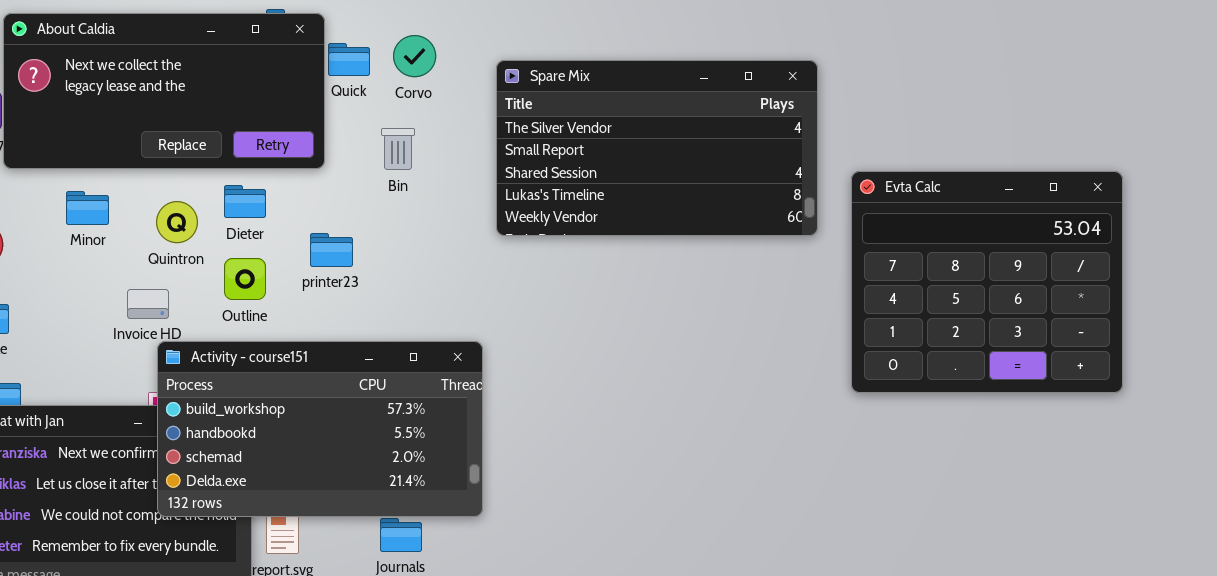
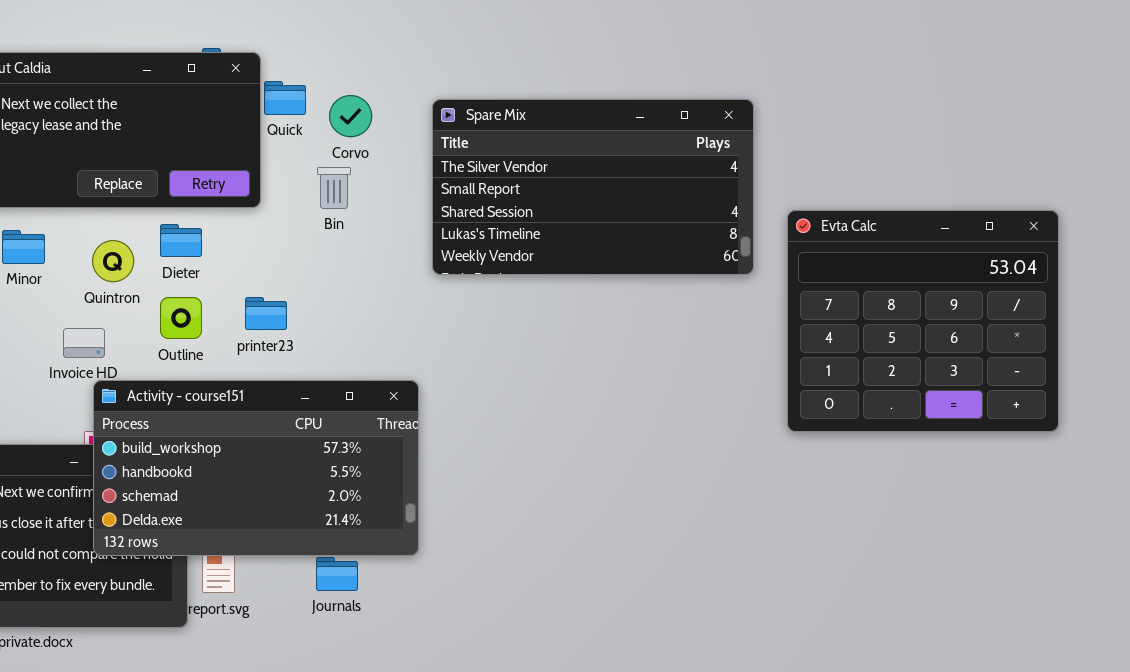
Corvo: [393,35,436,77] -> [329,95,372,137], moved
printer23: [310,233,353,267] -> [245,297,287,330], moved

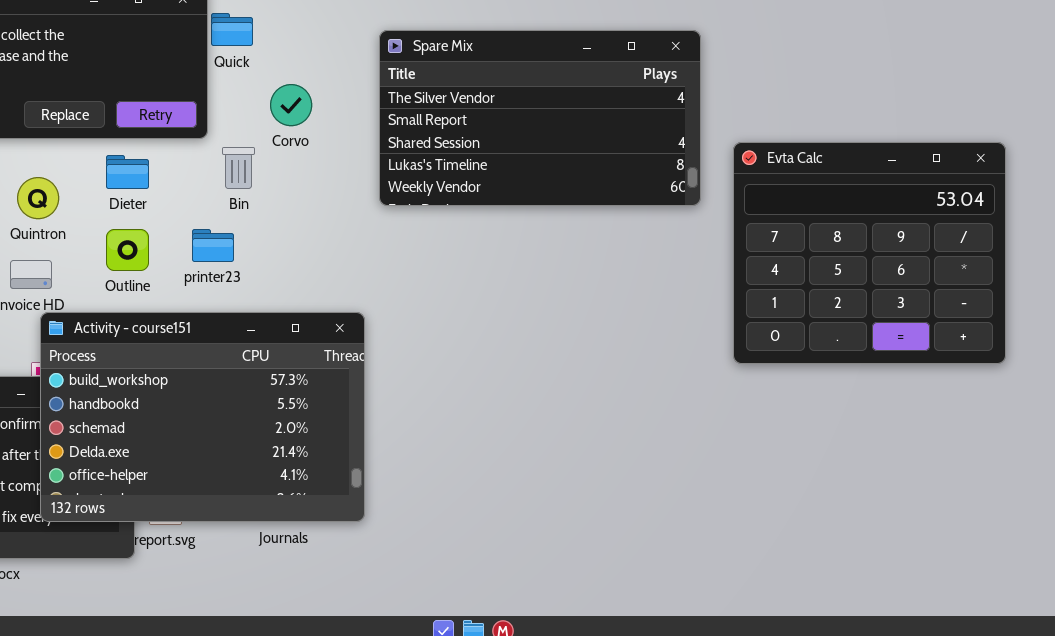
Corvo: [329,95,372,137] -> [270,84,312,126], moved
Bin: [317,167,351,209] -> [222,147,255,189], moved
Quintron: [92,240,134,282] -> [17,177,59,219], moved
Activity - course151: [93,380,419,556] -> [40,312,365,522], resized

